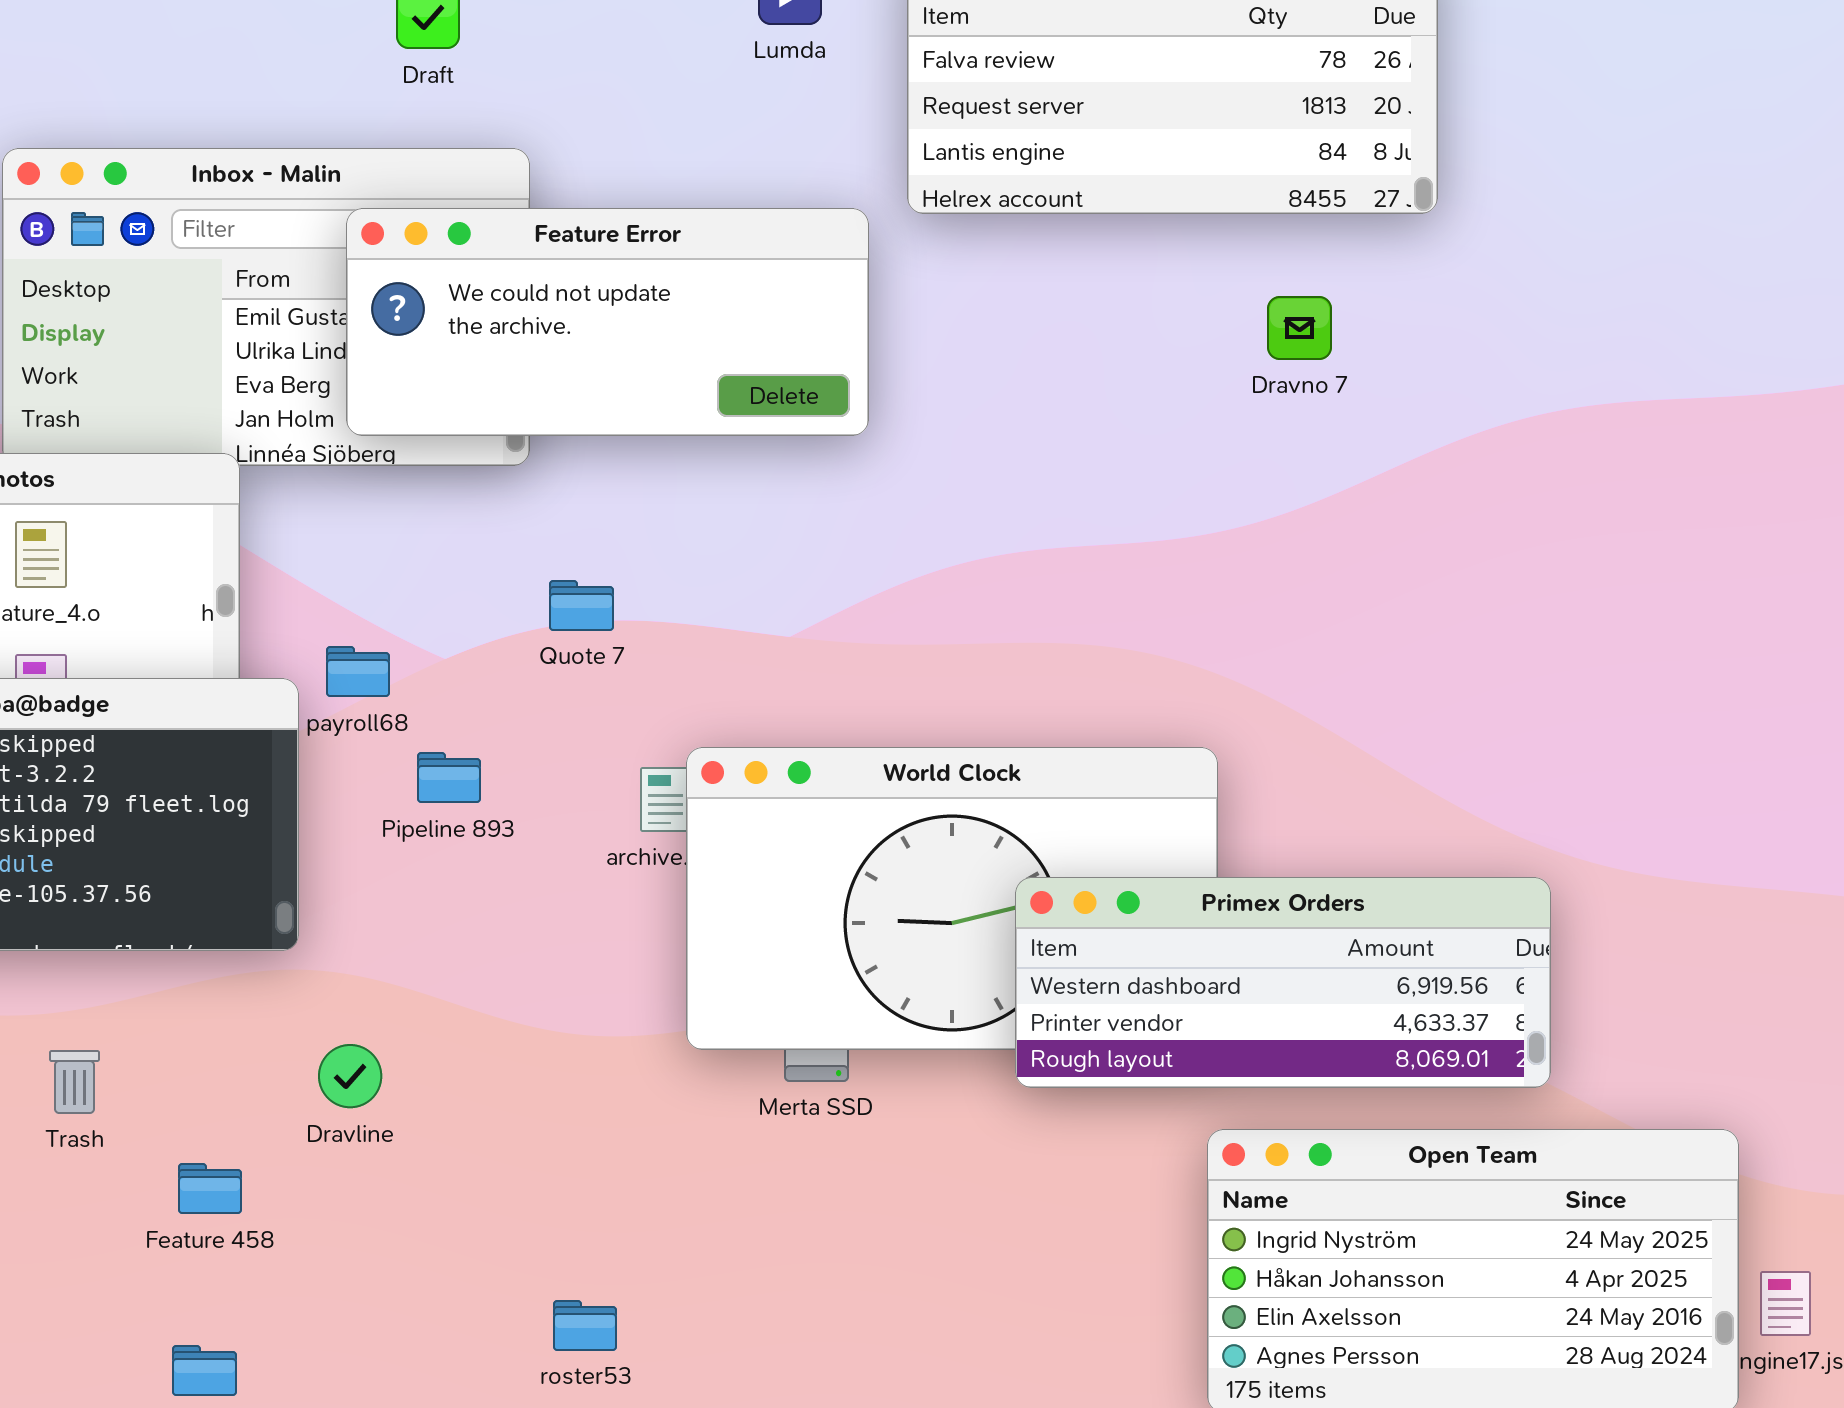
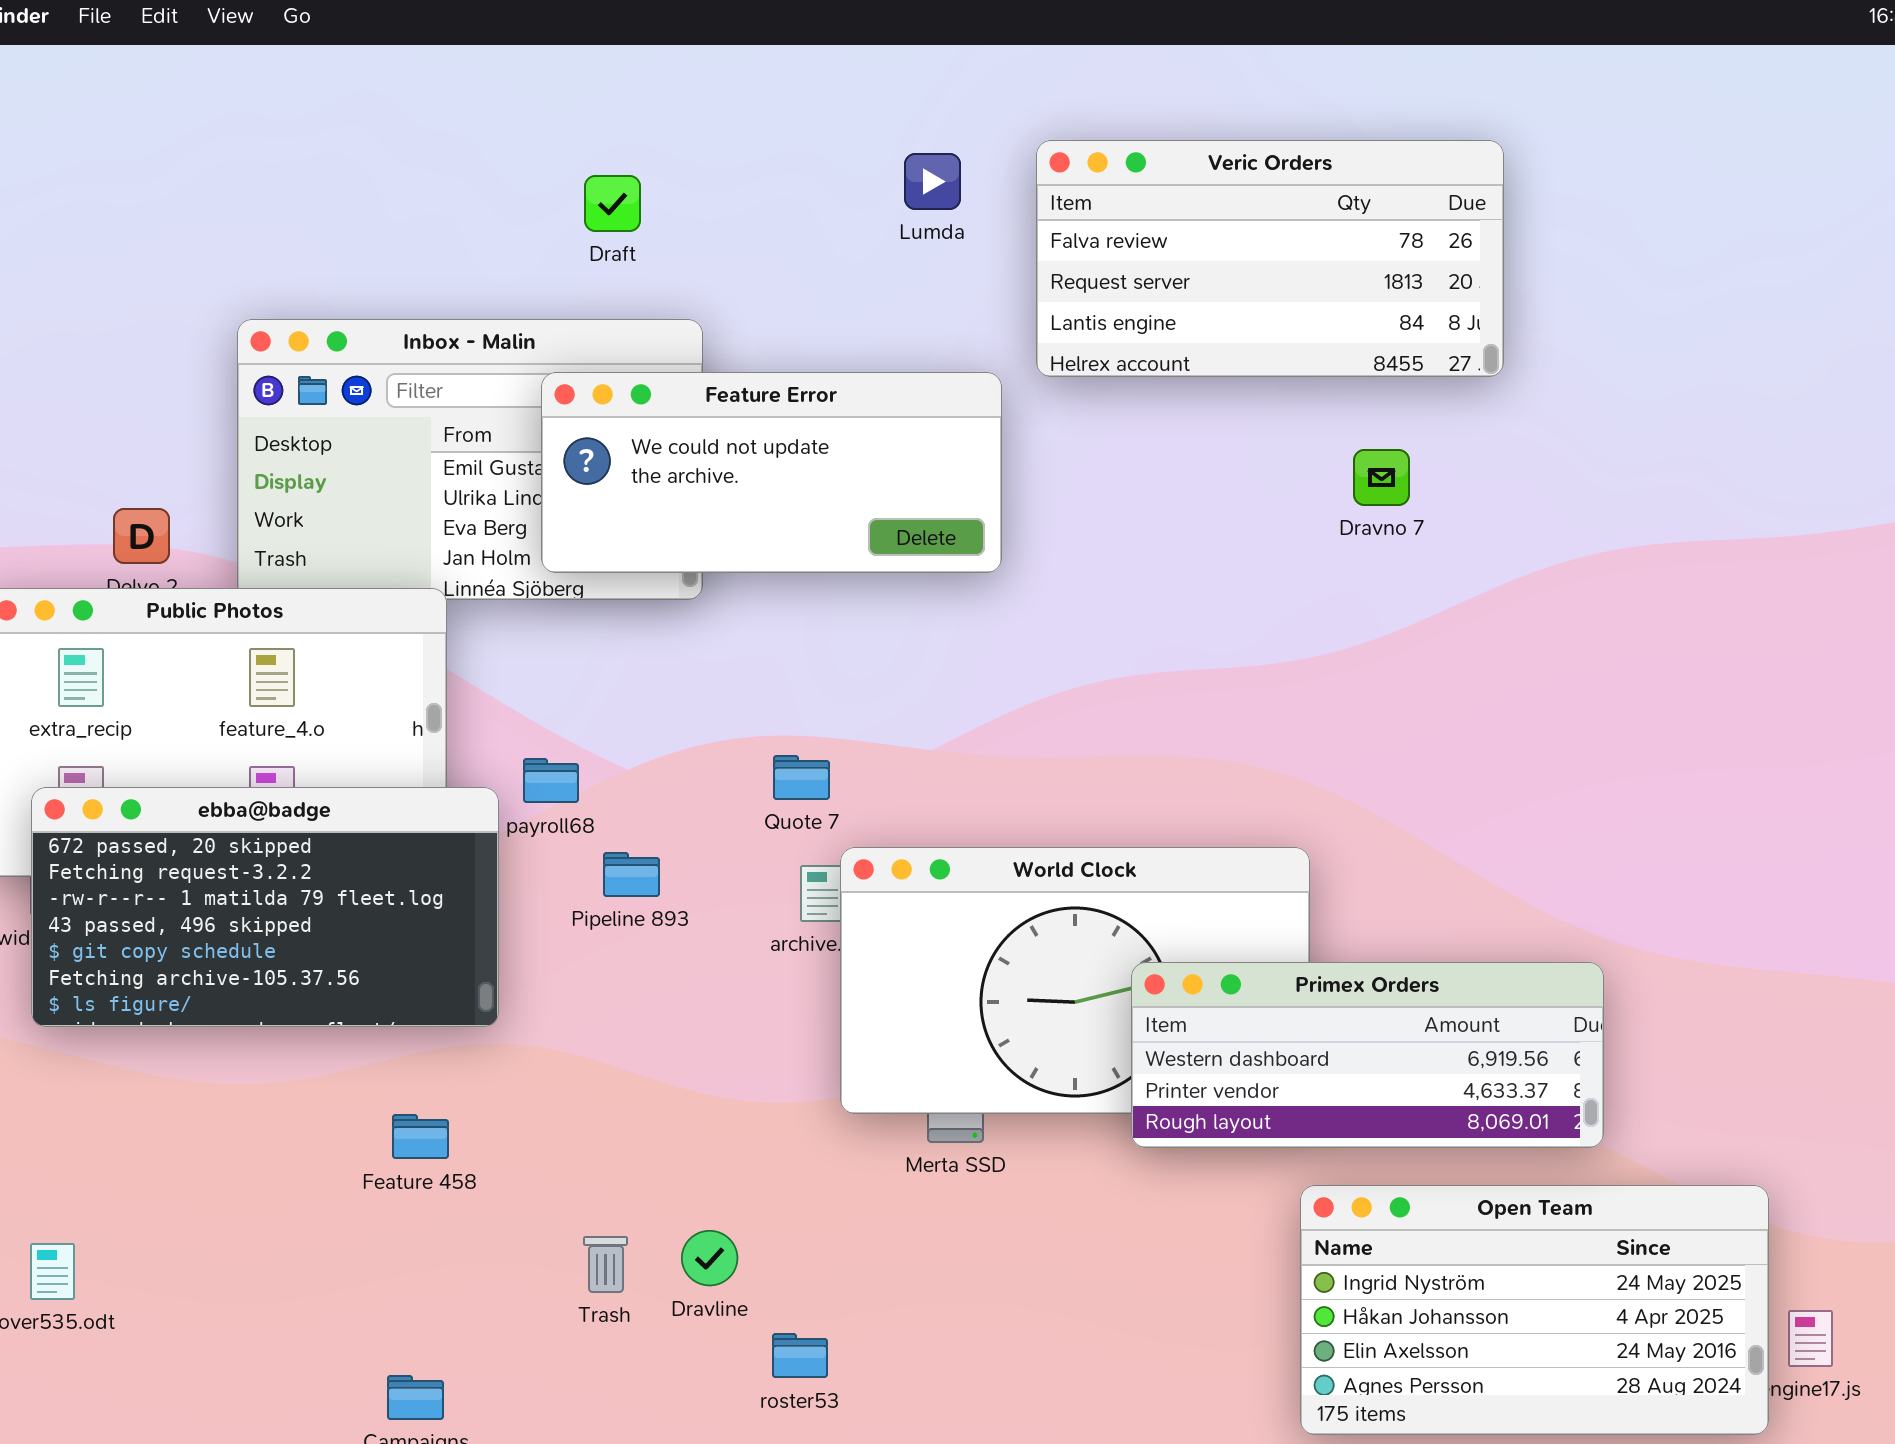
Quote 7: [549,580,614,631] -> [773,755,830,800], moved
Dravline: [318,1044,382,1108] -> [681,1230,738,1286], moved
Trash: [49,1050,100,1114] -> [583,1236,628,1293], moved
Feature 458: [178,1163,242,1214] -> [392,1114,449,1159], moved
roster53: [553,1300,617,1351] -> [772,1333,828,1378], moved

